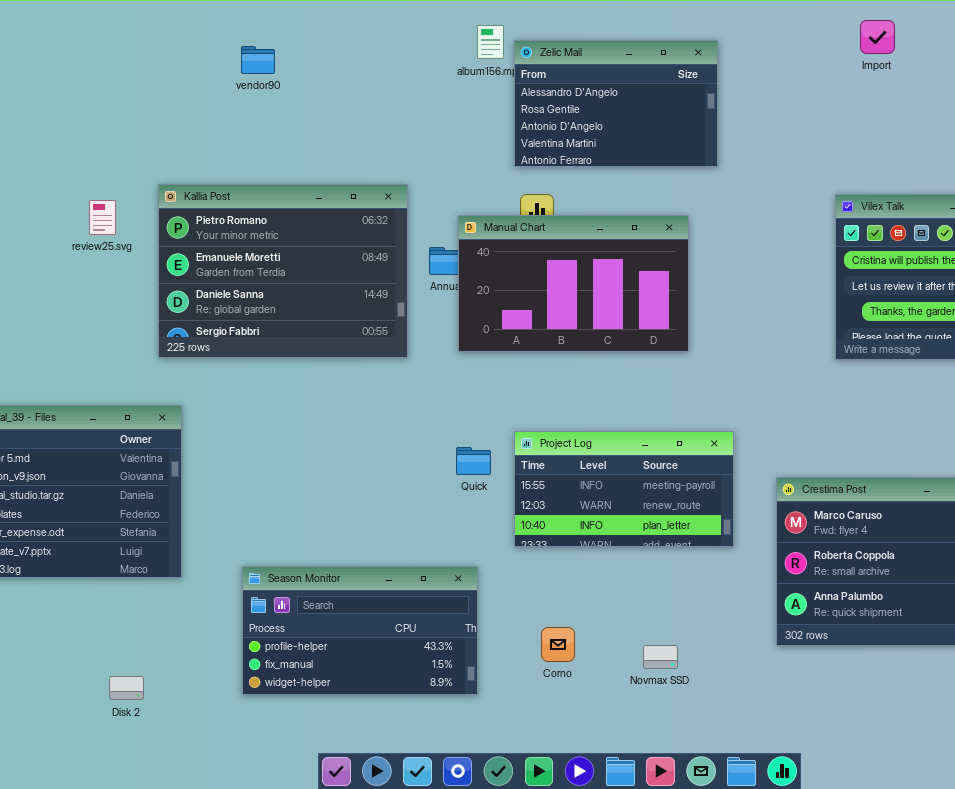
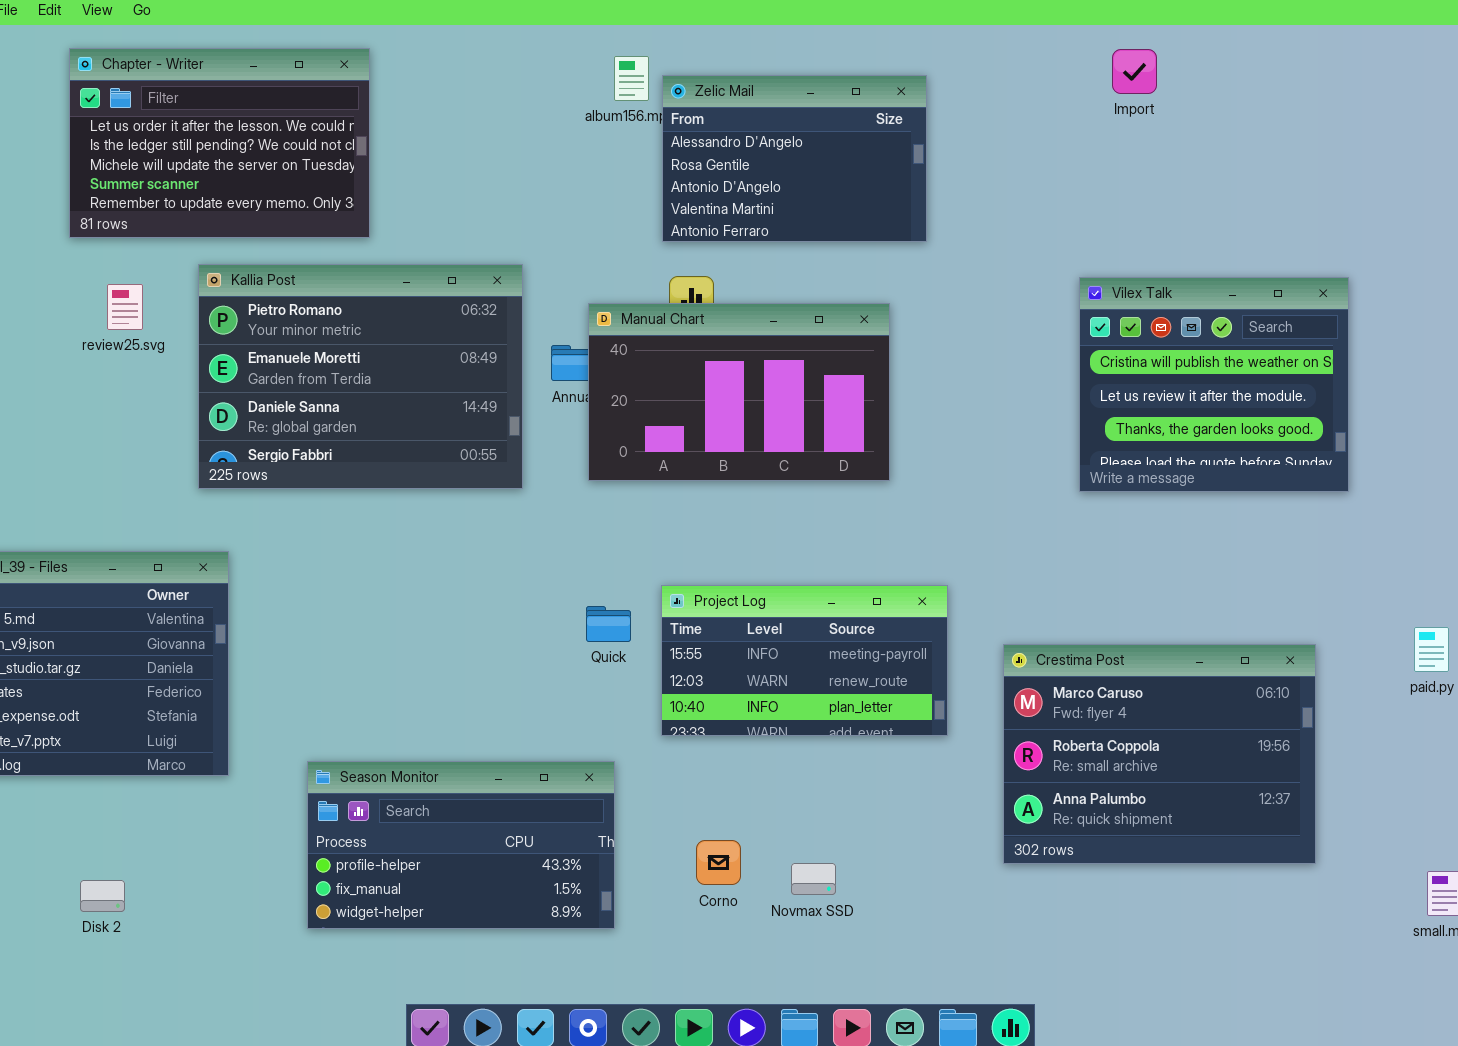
Chapter - Writer: none -> [69,48,370,238], opened
Novmax SSD: [643,645,678,669] -> [791,863,836,895], moved
Disk 2: [109,676,144,700] -> [80,880,125,912], moved

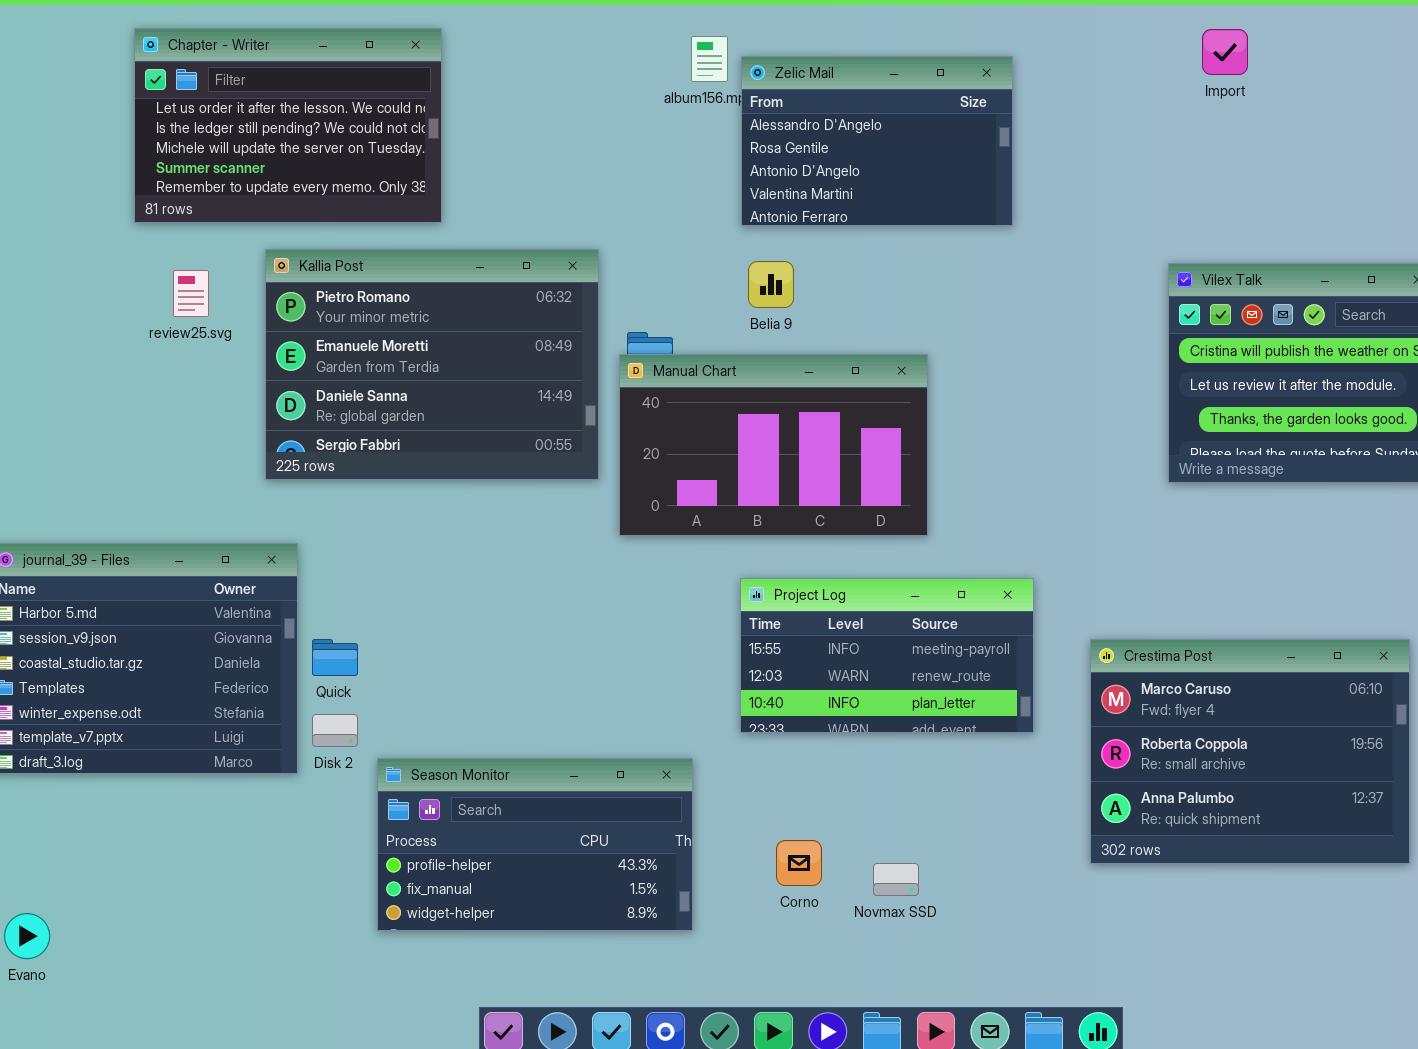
Manual Chart: [588,303,890,481] -> [619,354,928,536], moved
Quick: [586,606,631,642] -> [312,639,358,676], moved
Disk 2: [80,880,125,912] -> [312,714,358,747], moved

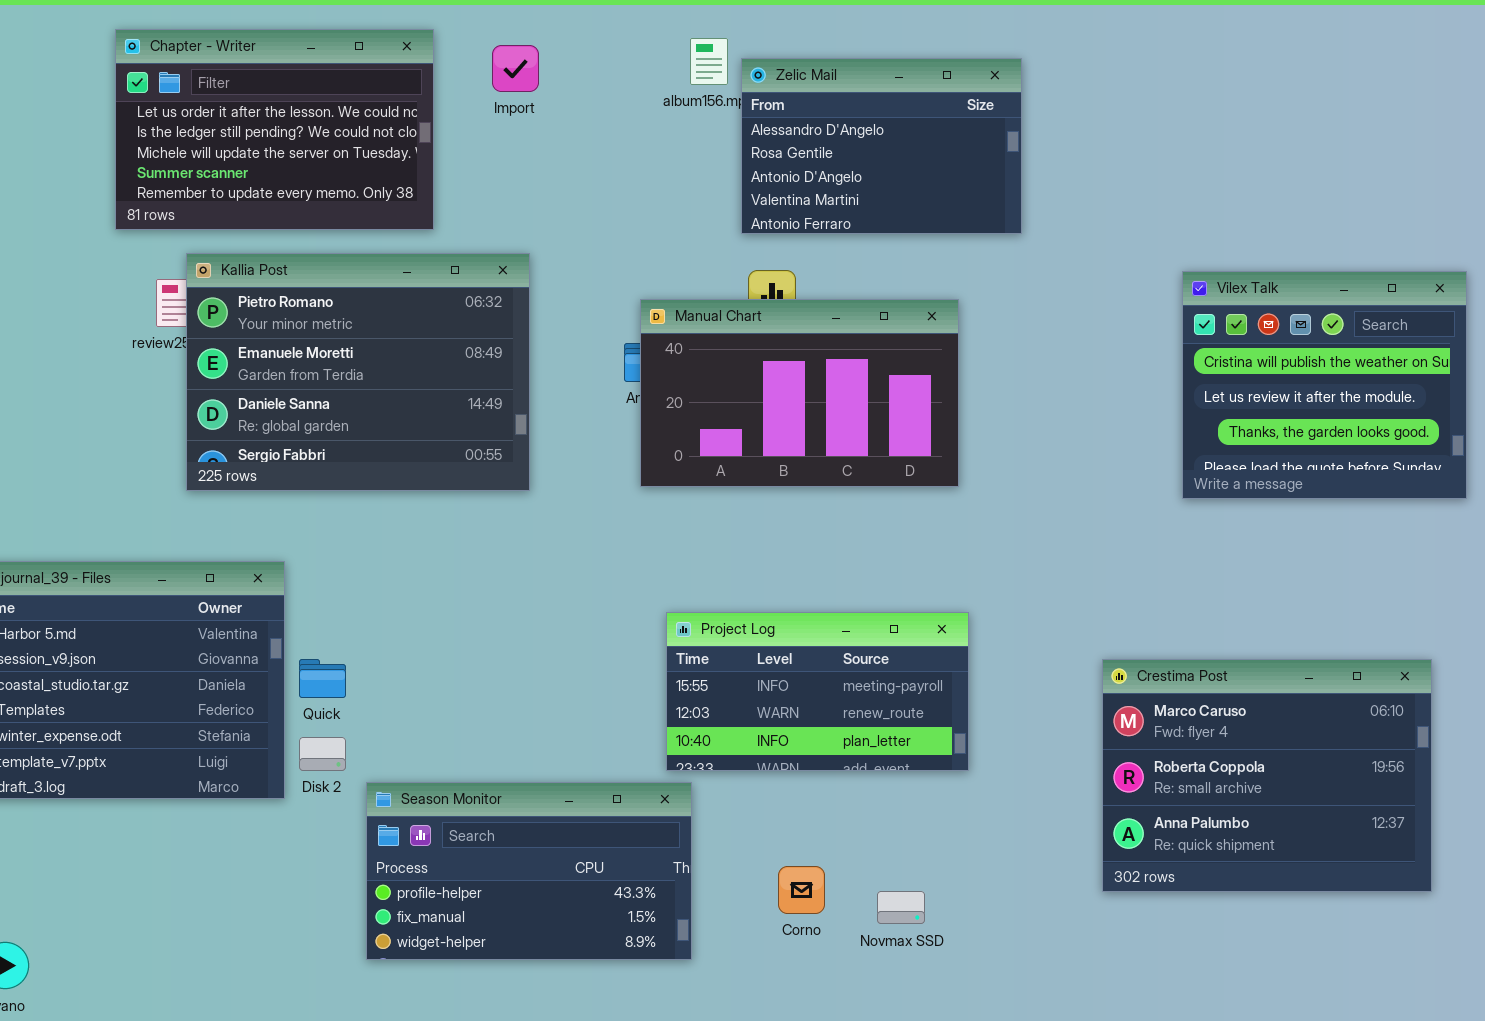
Import: [1202,29,1248,75] -> [492,45,539,92], moved
Kallia Post: [265,249,599,480] -> [186,253,530,491], moved
Manual Chart: [619,354,928,536] -> [640,299,959,487], moved
Project Log: [740,578,1034,733] -> [666,612,969,771], moved

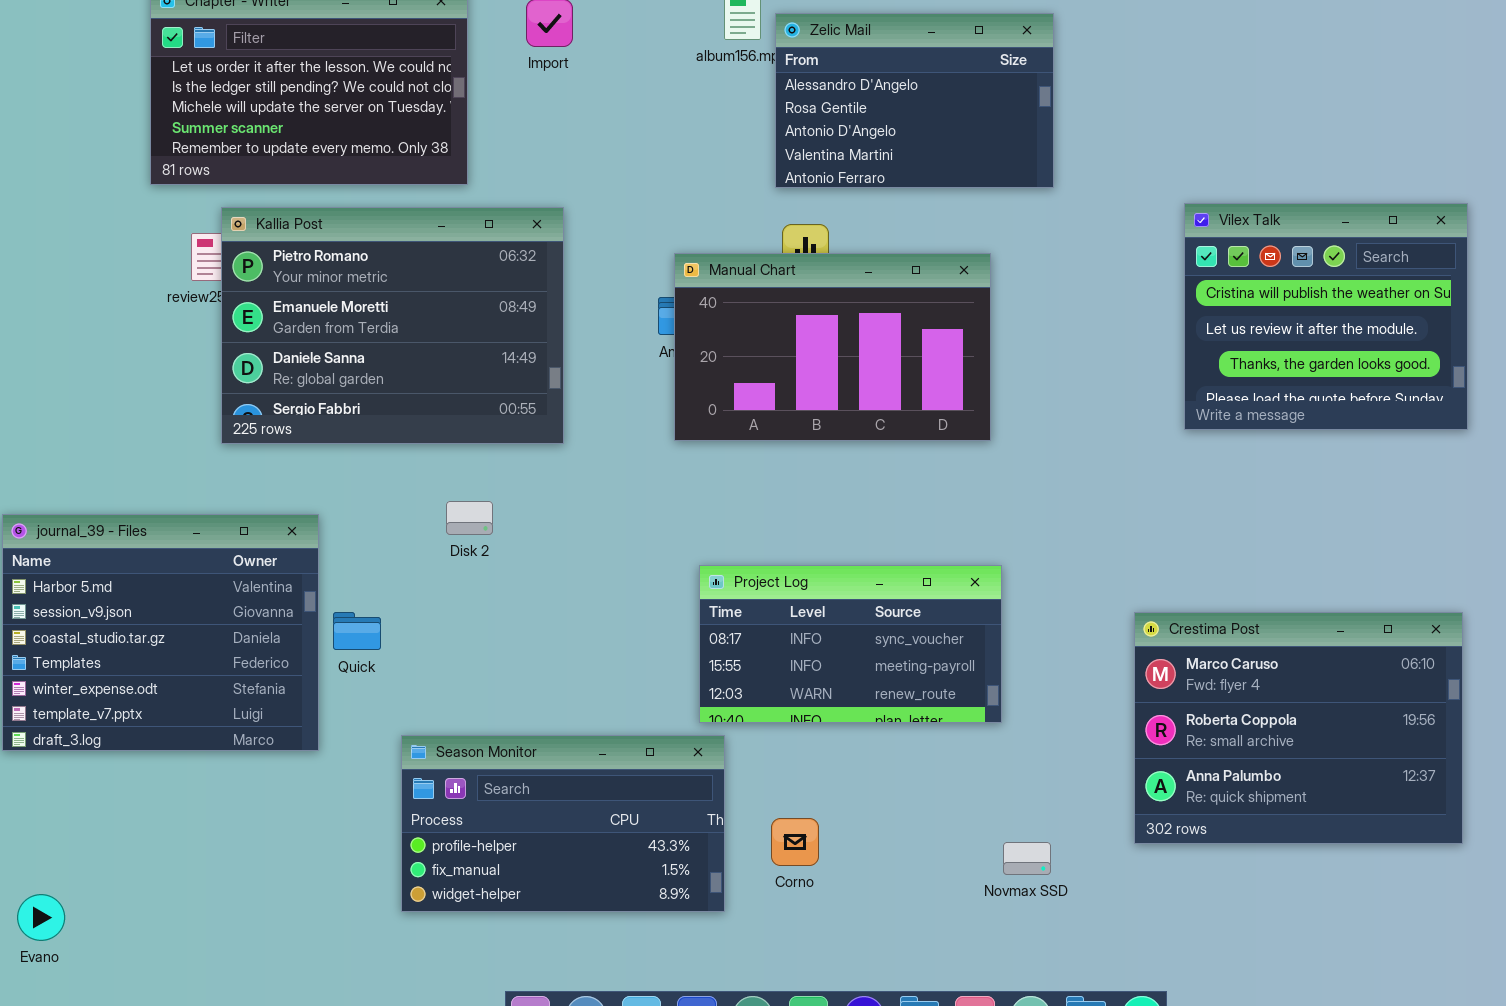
Vilex Talk: [1182,271,1467,499] -> [1184,203,1468,430], moved
Project Log: [666,612,969,771] -> [699,565,1002,723], scrolled up 1 row
Disk 2: [299,737,346,771] -> [446,501,493,535], moved
Corno: [778,866,825,914] -> [771,818,819,866], moved
Novmax SSD: [877,891,925,924] -> [1003,842,1051,875], moved

